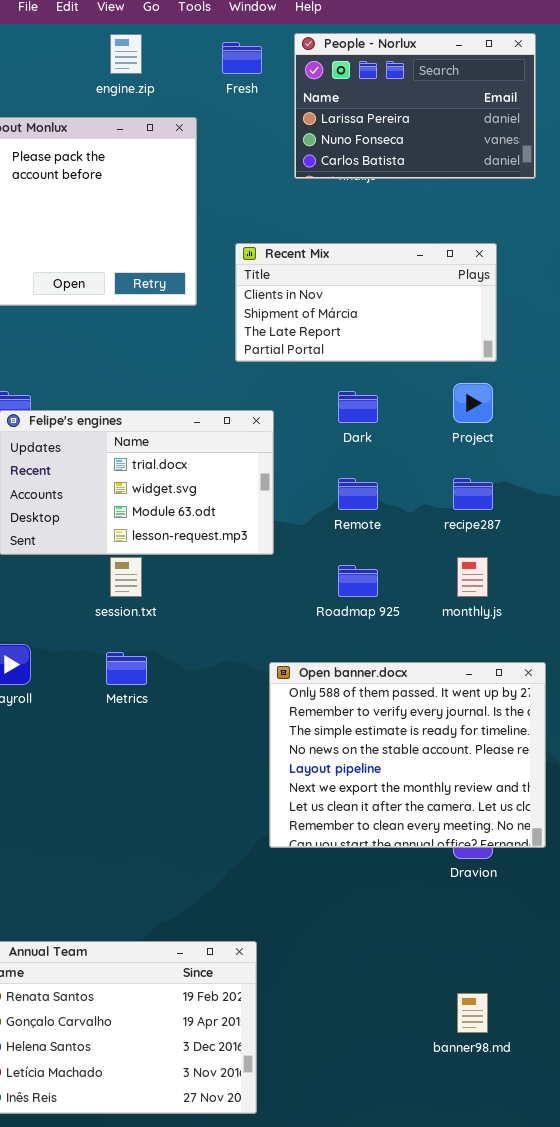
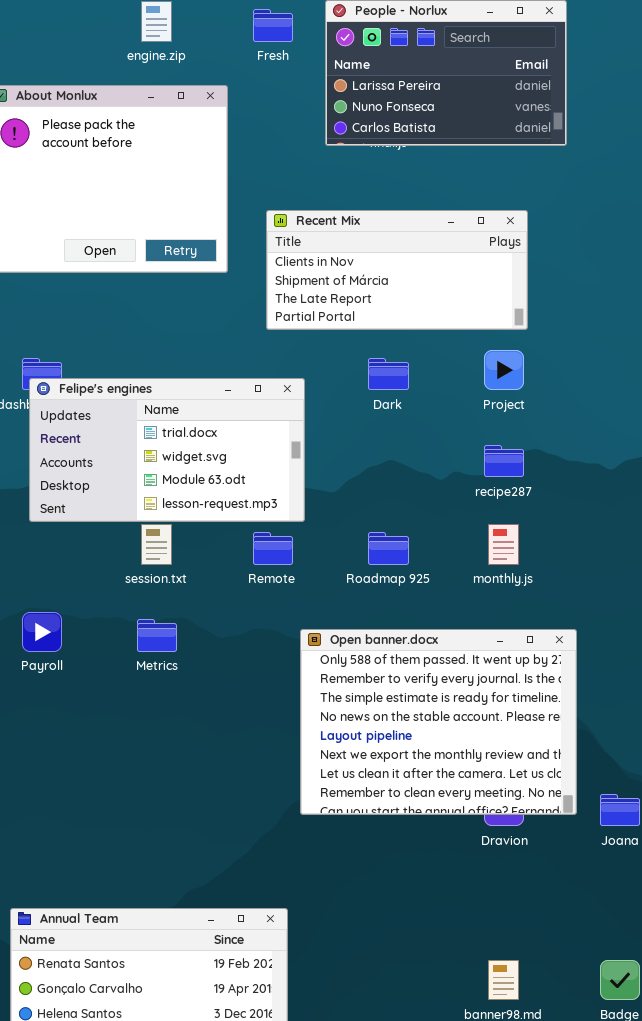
Remote: [338,478,378,510] -> [253,532,293,565], moved

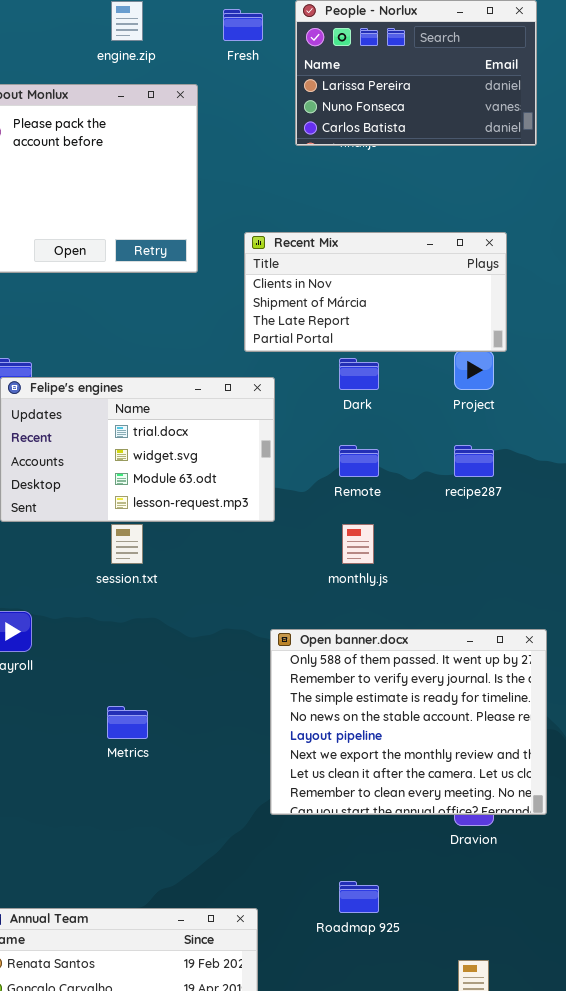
Recent Mix: [266,210,528,330] -> [244,232,507,352], moved
monthly.js: [488,524,519,565] -> [342,524,374,564], moved
Remote: [253,532,293,565] -> [339,445,379,477], moved
Roadmap 925: [368,532,409,565] -> [339,881,379,913], moved
Metrics: [137,619,177,652] -> [107,706,148,739], moved

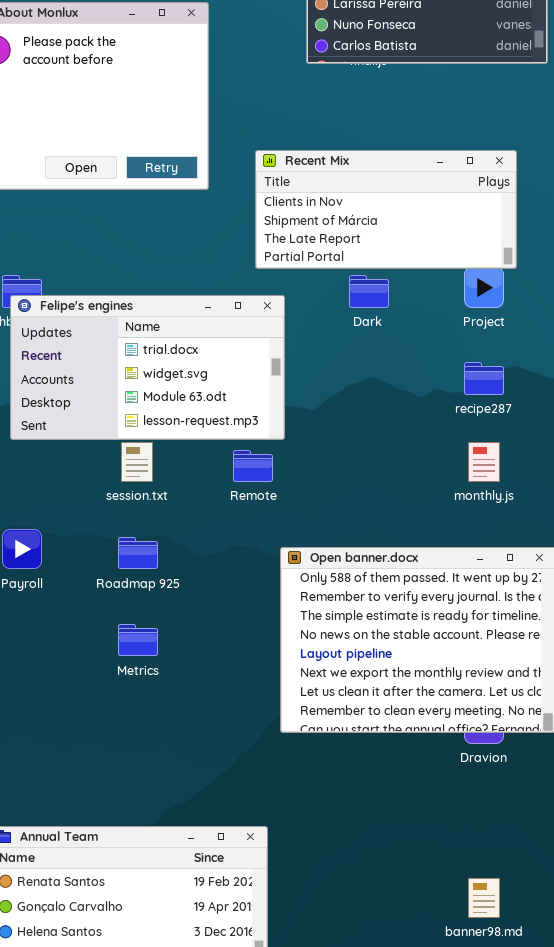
Remote: [339,445,379,477] -> [233,450,273,482], moved
monthly.js: [342,524,374,564] -> [468,442,500,482], moved
Roadmap 925: [339,881,379,913] -> [118,537,158,569], moved

